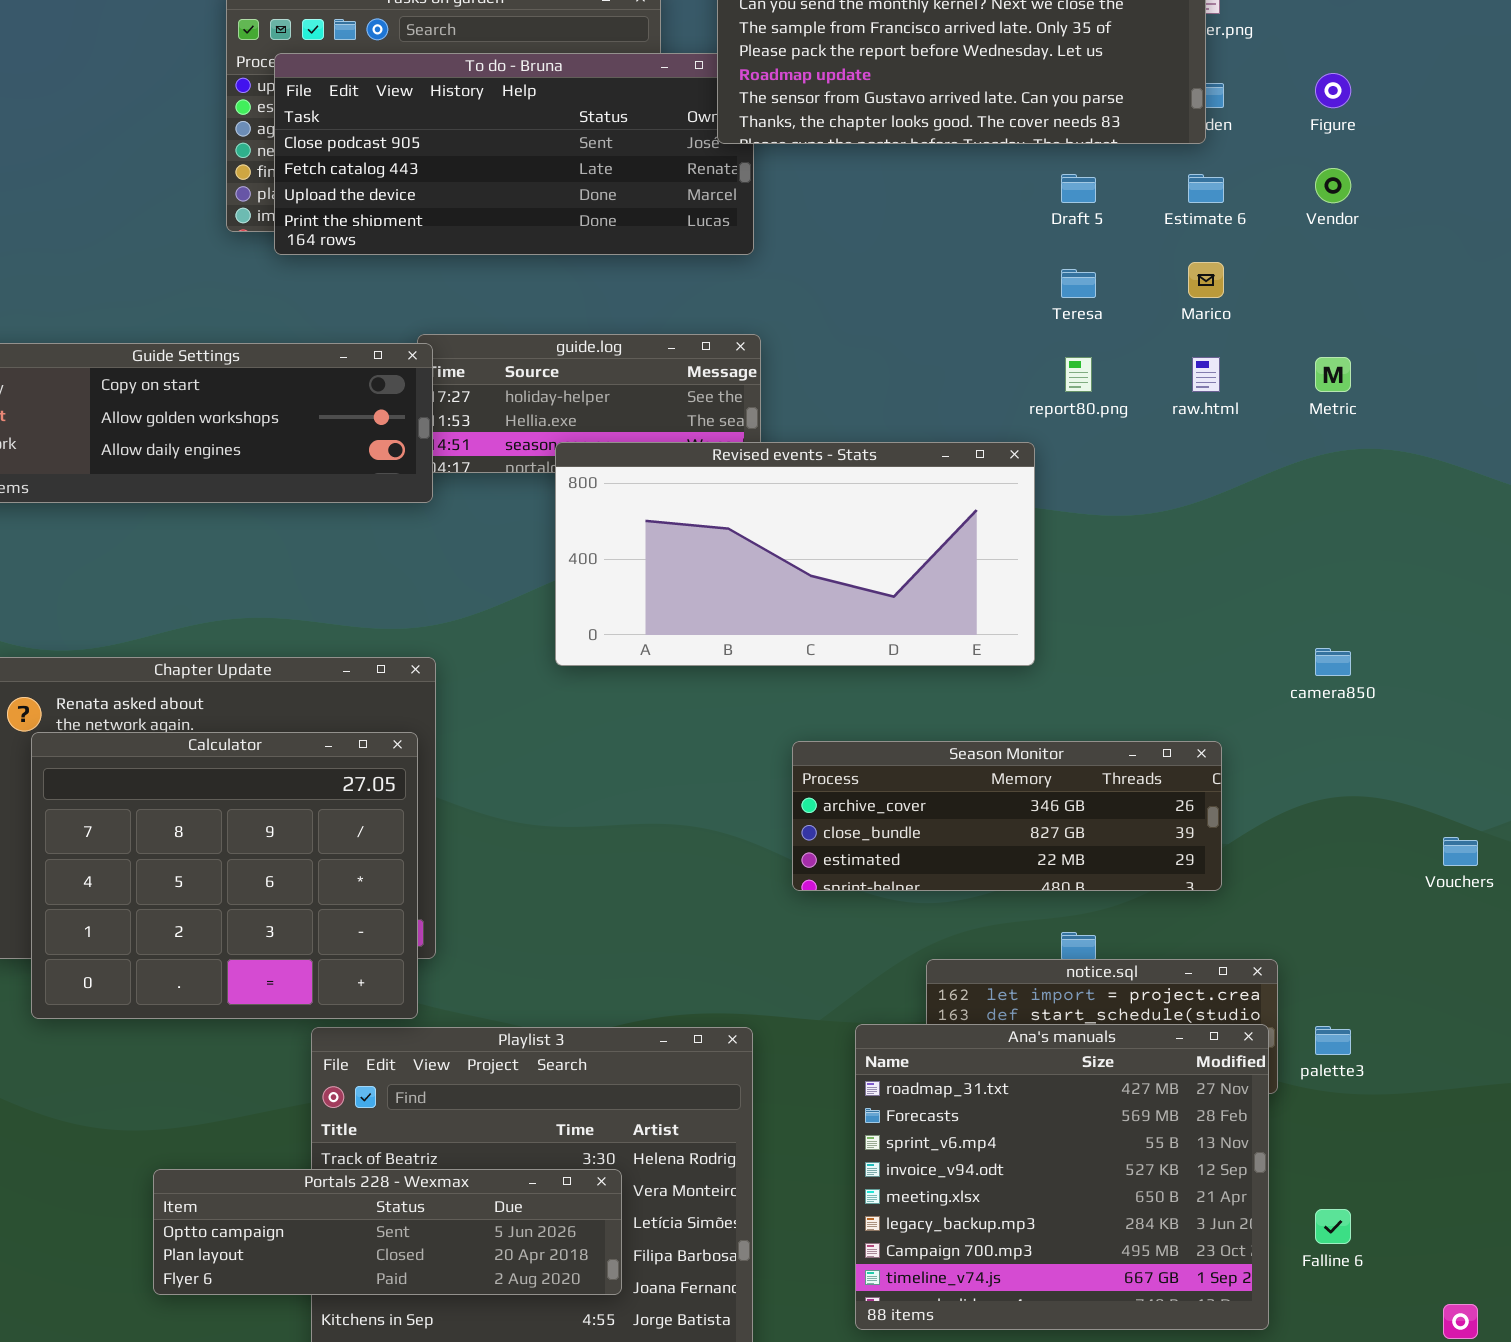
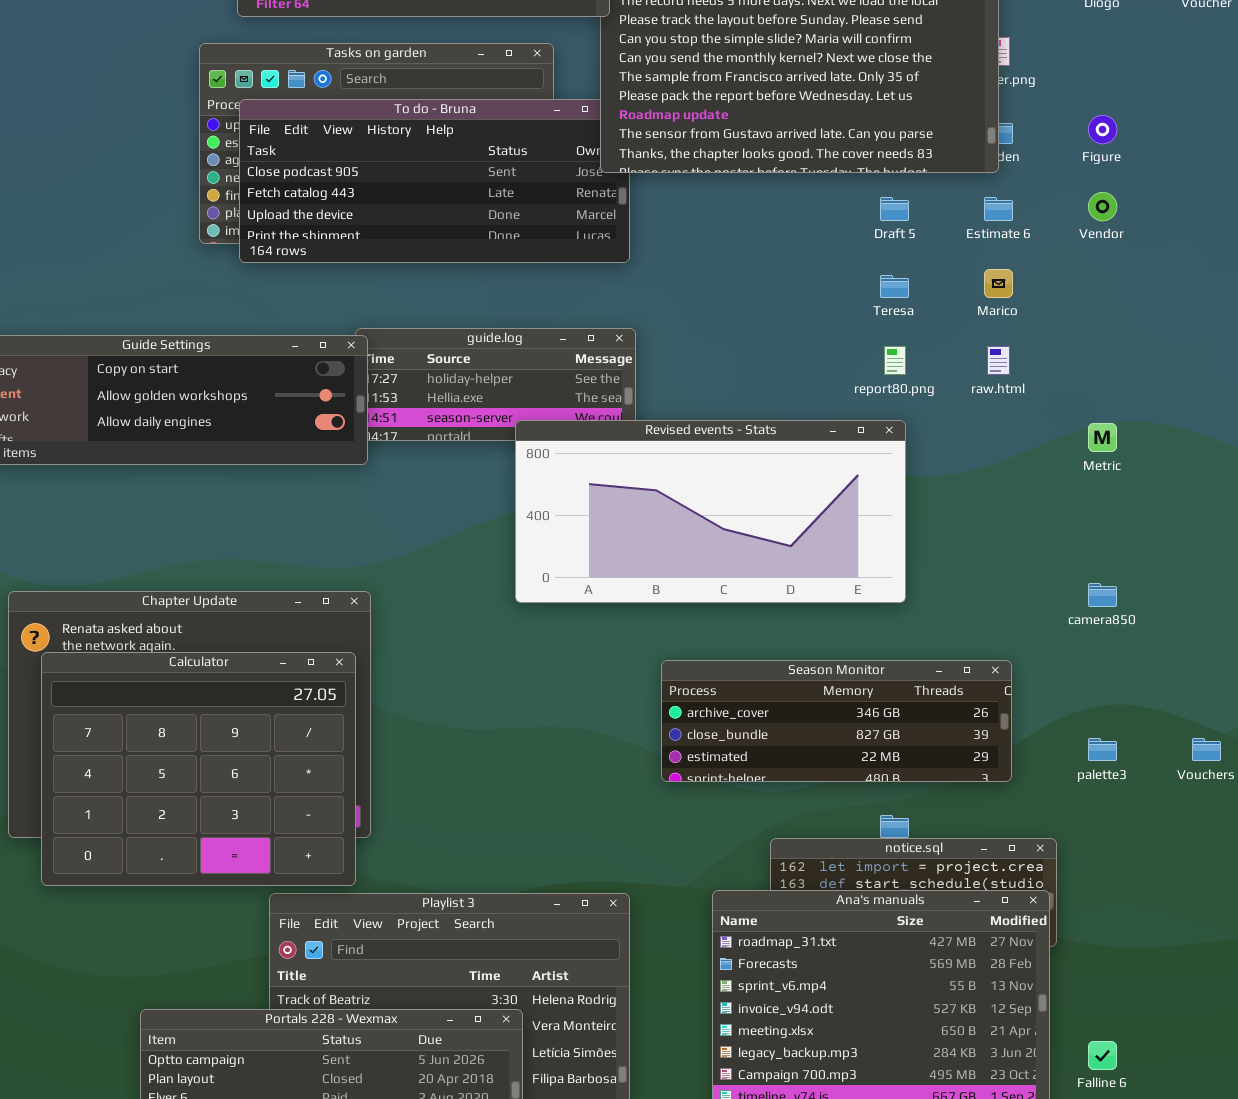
Metric: [1315,357,1351,392] -> [1088,423,1117,452], moved
Revised events - Stats: [555,442,1035,666] -> [515,420,906,603], moved
palette3: [1315,1026,1351,1055] -> [1088,738,1117,761], moved

